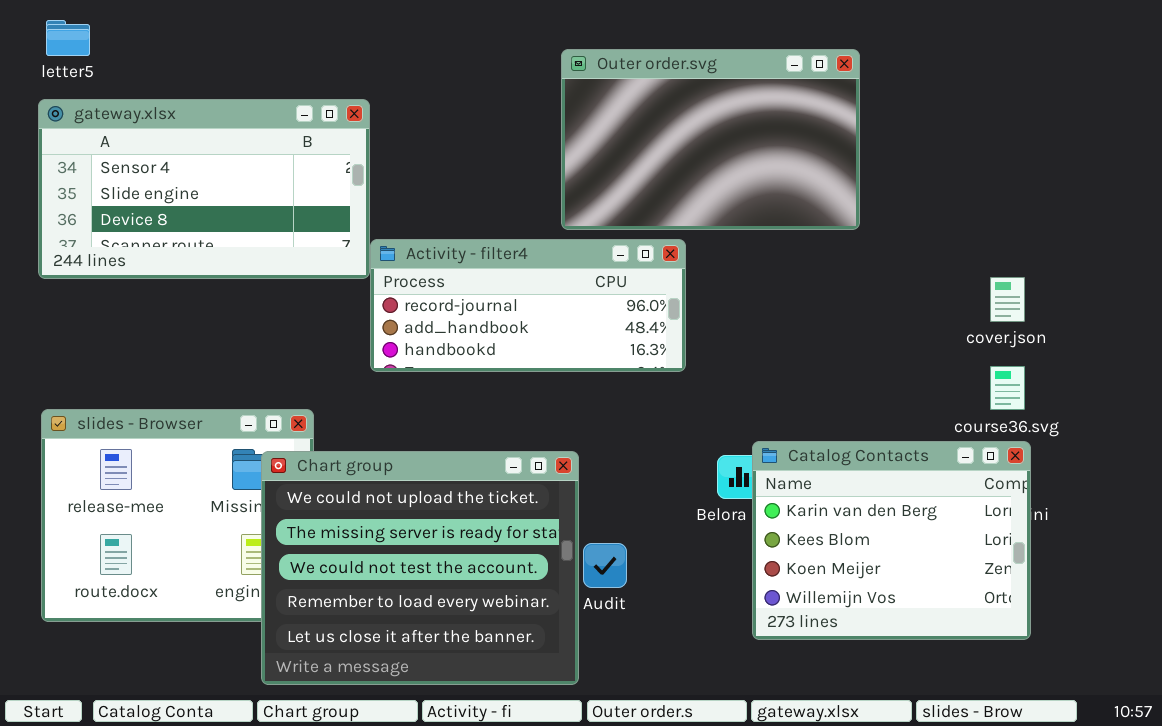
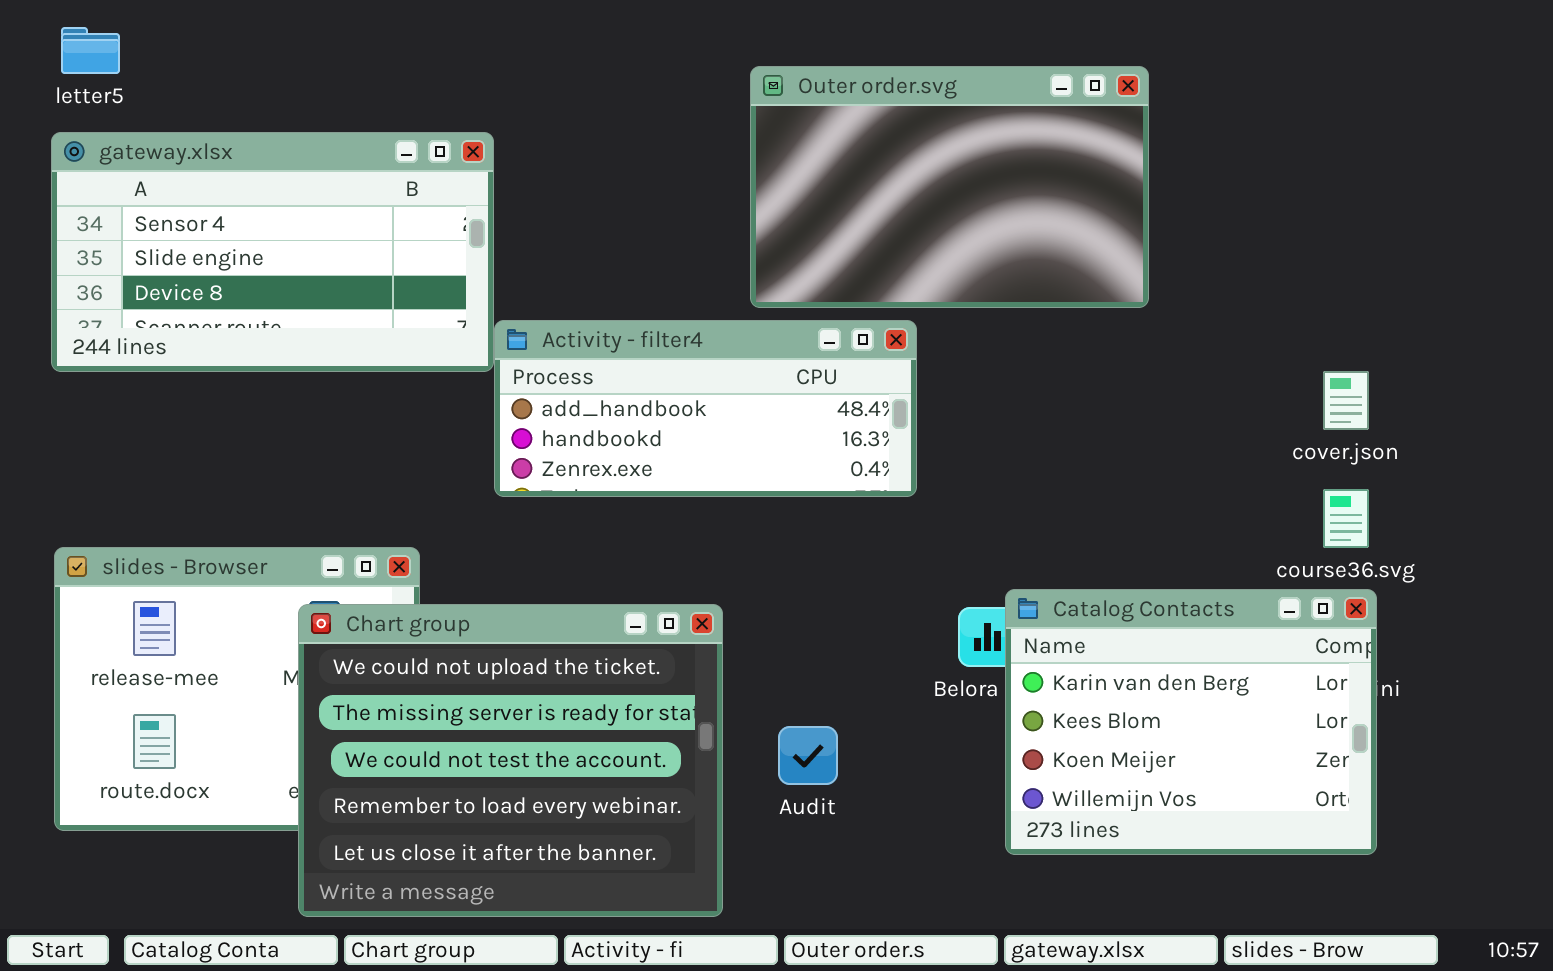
Activity - filter4: [370,239,686,372] -> [494,320,917,497], scrolled down 1 row
Chart group: [261,451,579,685] -> [298,604,723,917], moved

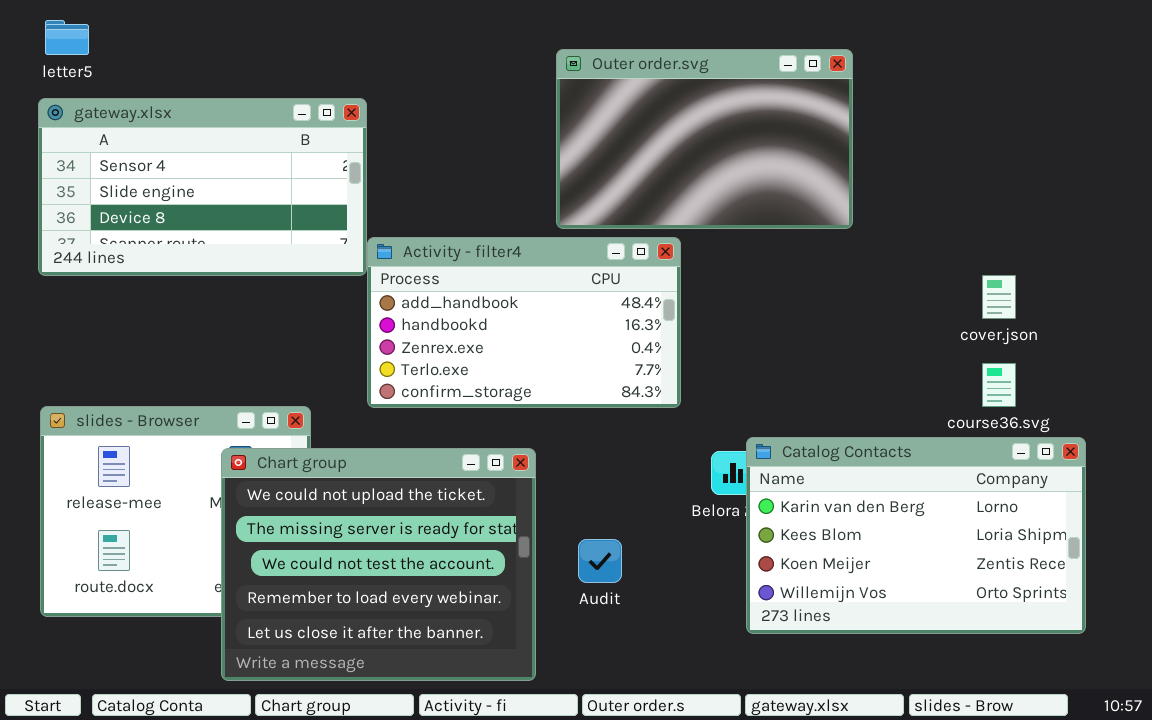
Activity - filter4: [494,320,917,497] -> [367,237,681,408], resized
Catalog Contacts: [1005,589,1377,855] -> [746,437,1086,634], resized

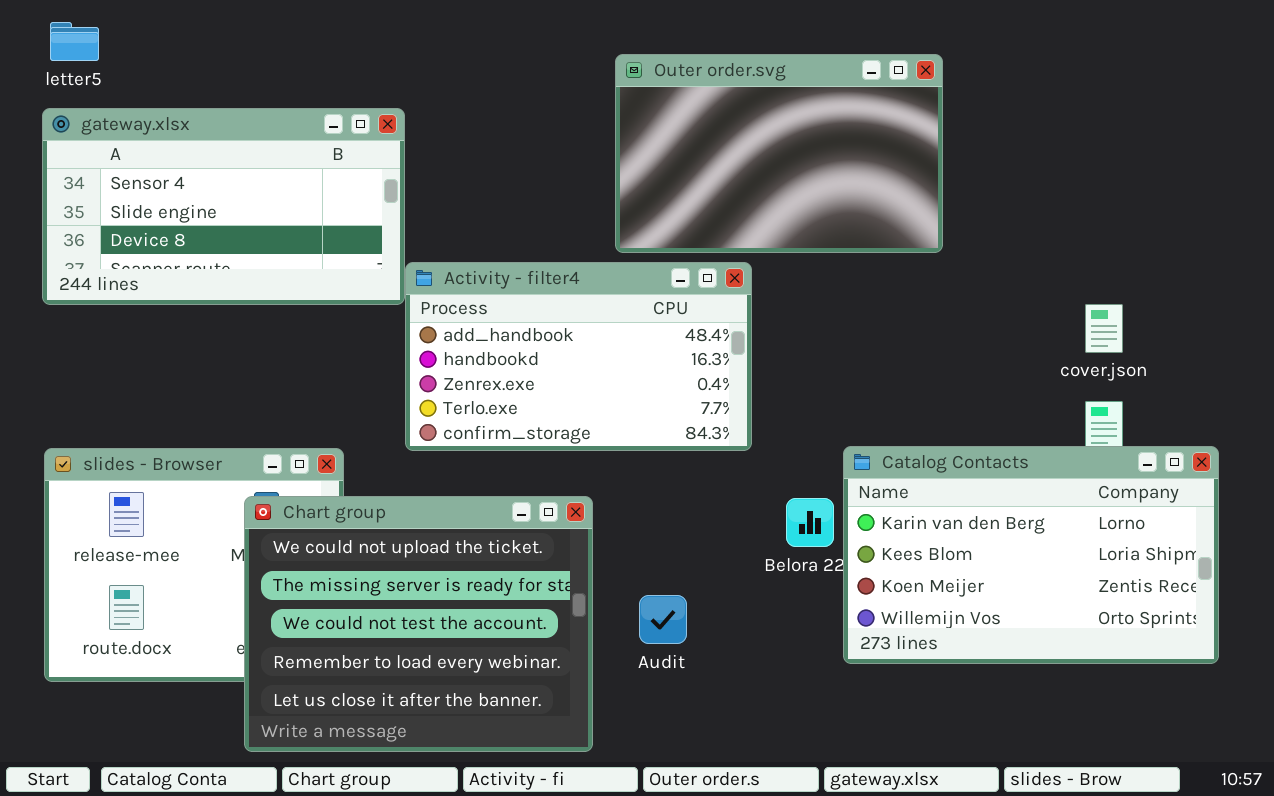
Catalog Contacts: [746,437,1086,634] -> [843,446,1219,664], moved

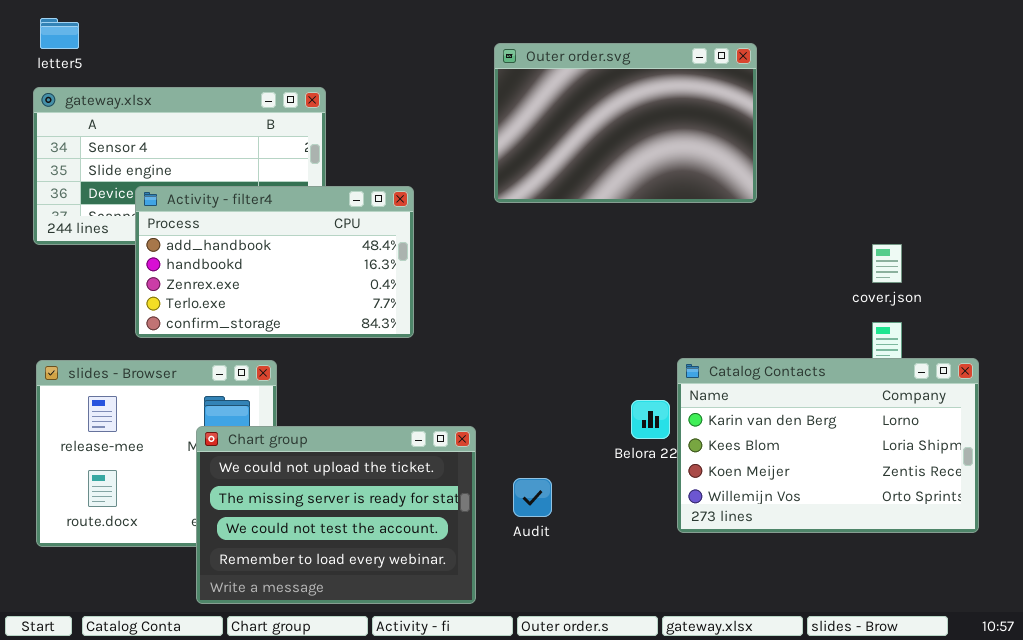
Activity - filter4: [405,262,752,451] -> [135,186,414,338], moved
Chart group: [244,496,593,752] -> [196,426,476,604], resized

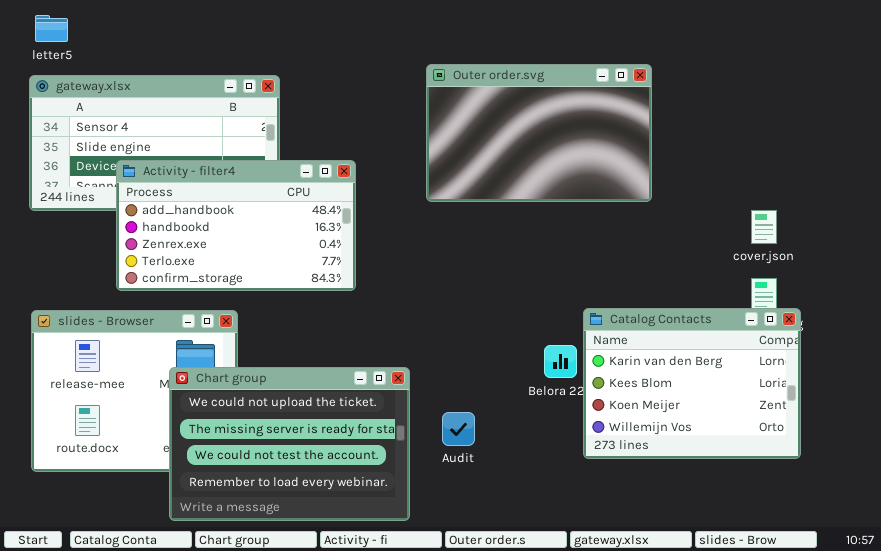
Outer order.svg: [494,43,757,203] -> [426,64,652,202], moved
Catalog Contacts: [677,358,979,533] -> [583,308,801,459], resized

